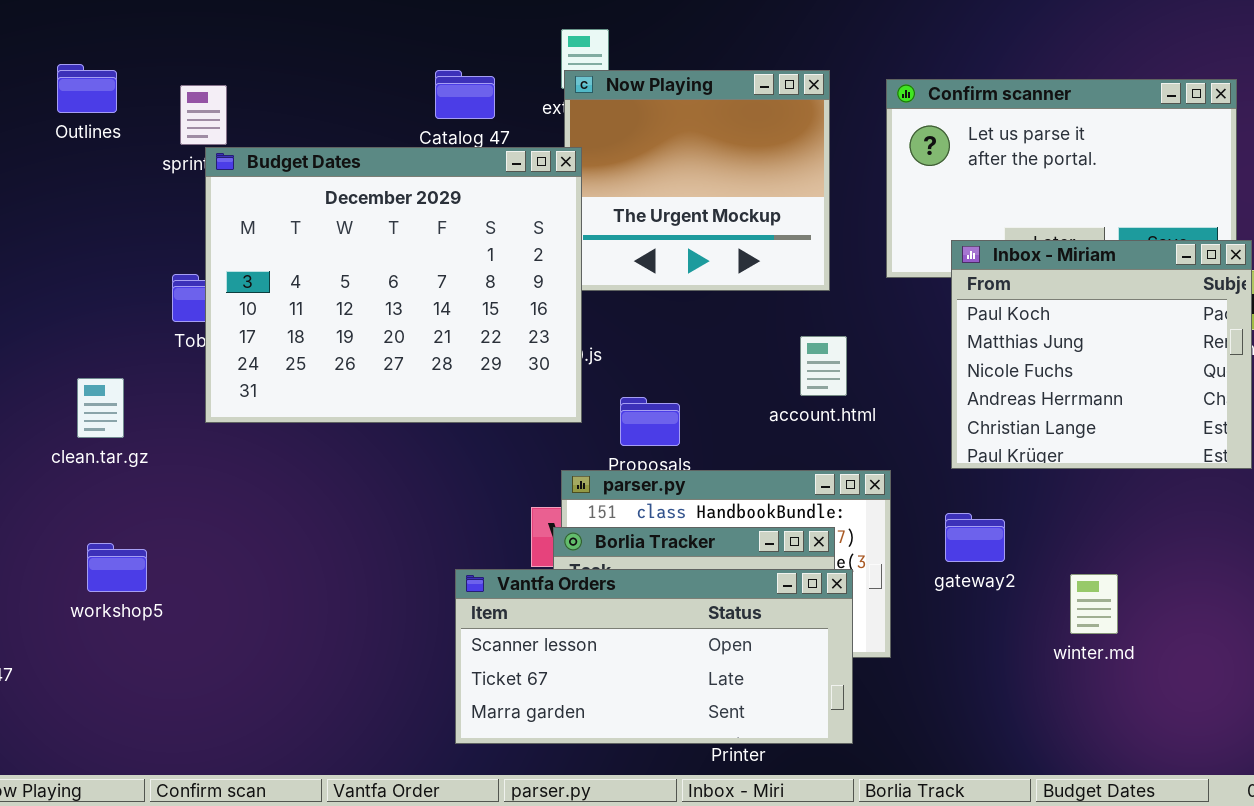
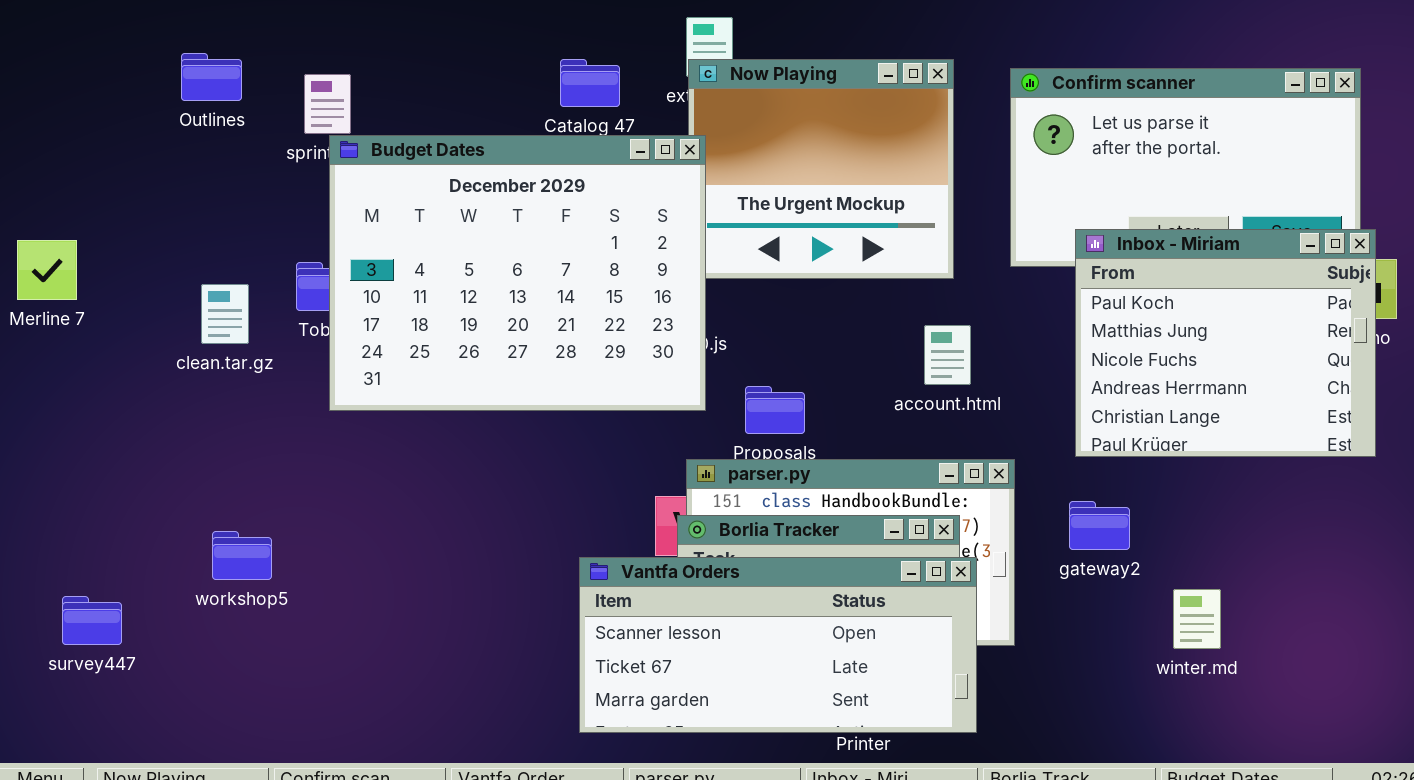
clean.tar.gz: [77,378,124,438] -> [201,284,249,344], moved
winter.md: [1070,574,1118,634] -> [1173,589,1221,649], moved

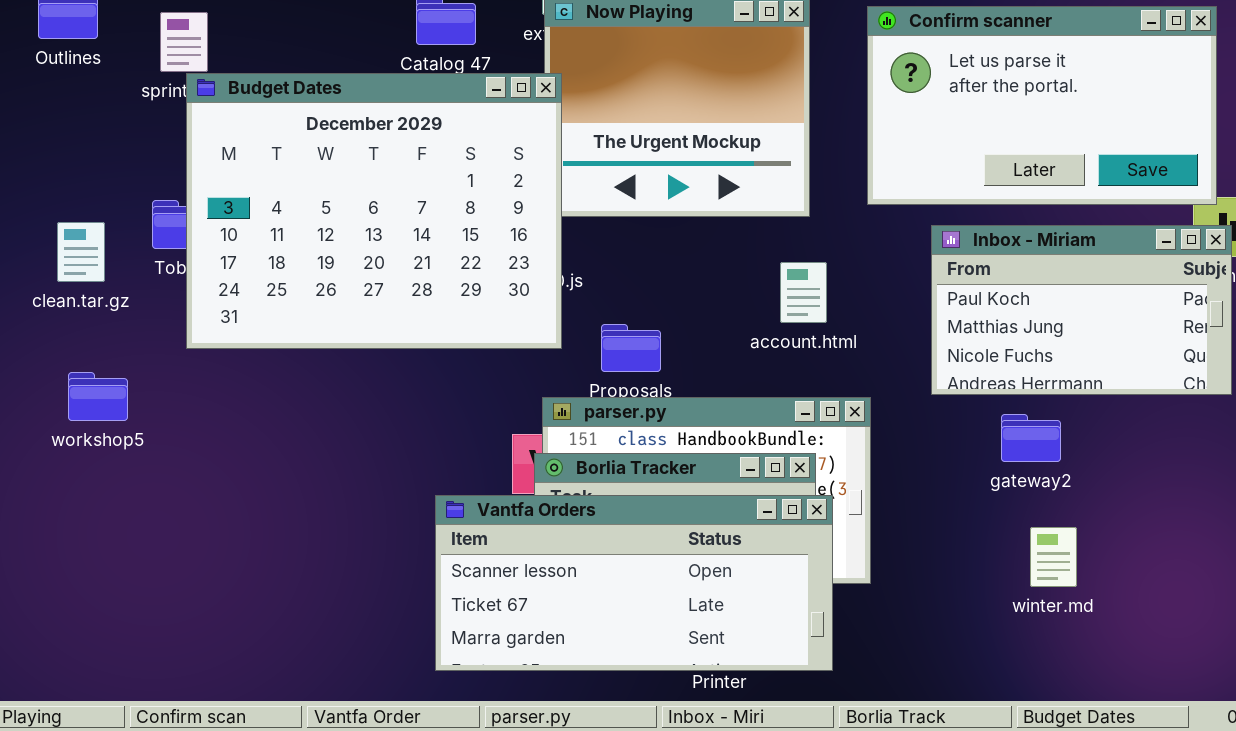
Inbox - Miriam: [1075,229,1376,457] -> [931,225,1232,395], resized
gateway2: [1069,501,1130,550] -> [1001,414,1061,462], moved
workshop5: [212,531,272,580] -> [68,372,128,421], moved

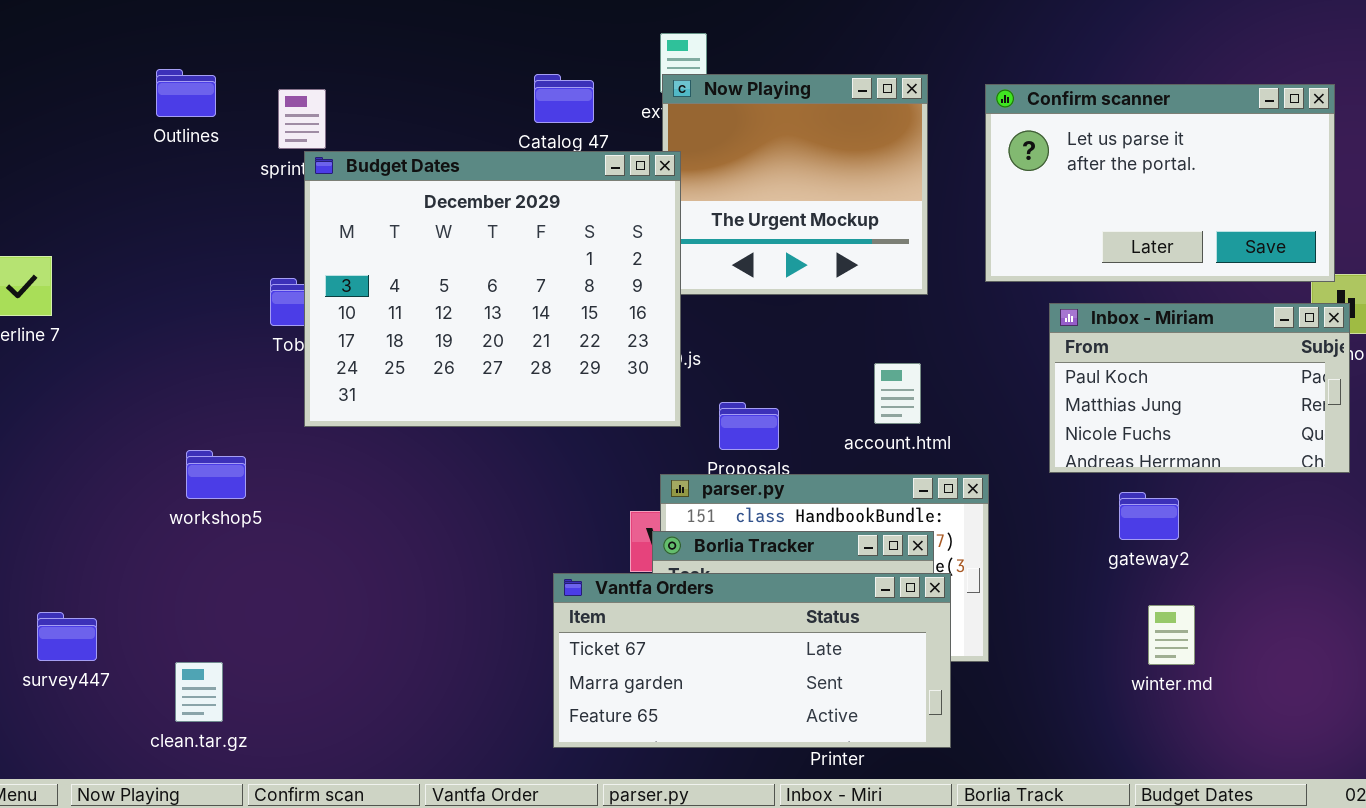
clean.tar.gz: [57,222,105,282] -> [175,662,223,722], moved
account.html: [780,262,827,323] -> [874,363,921,424], moved
Vantfa Orders: [435,495,833,671] -> [553,573,951,748], scrolled down 1 row

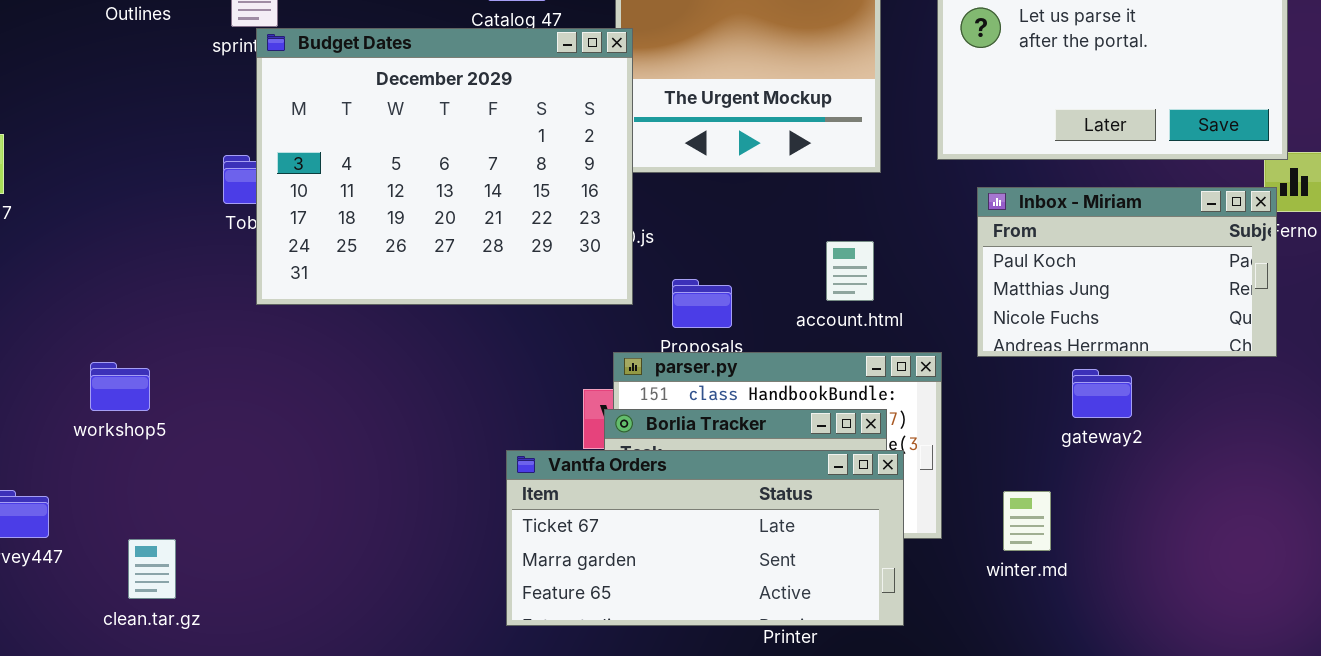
Inbox - Miriam: [1049,303,1350,473] -> [977,187,1277,357], moved
workshop5: [186,450,246,499] -> [90,362,150,411], moved
winter.md: [1148,605,1195,665] -> [1003,491,1051,551], moved

